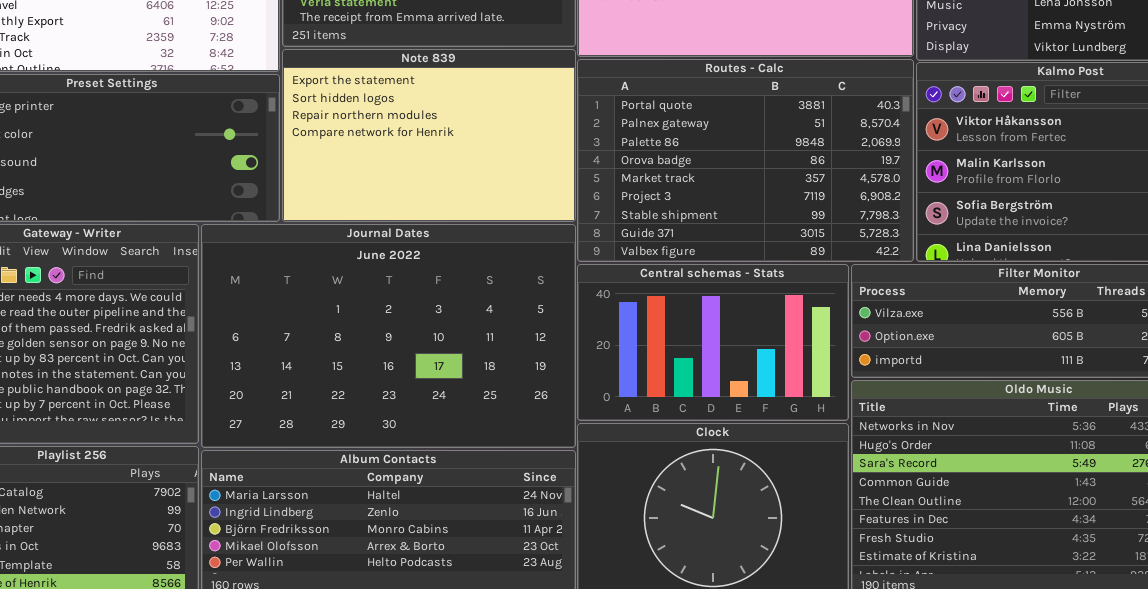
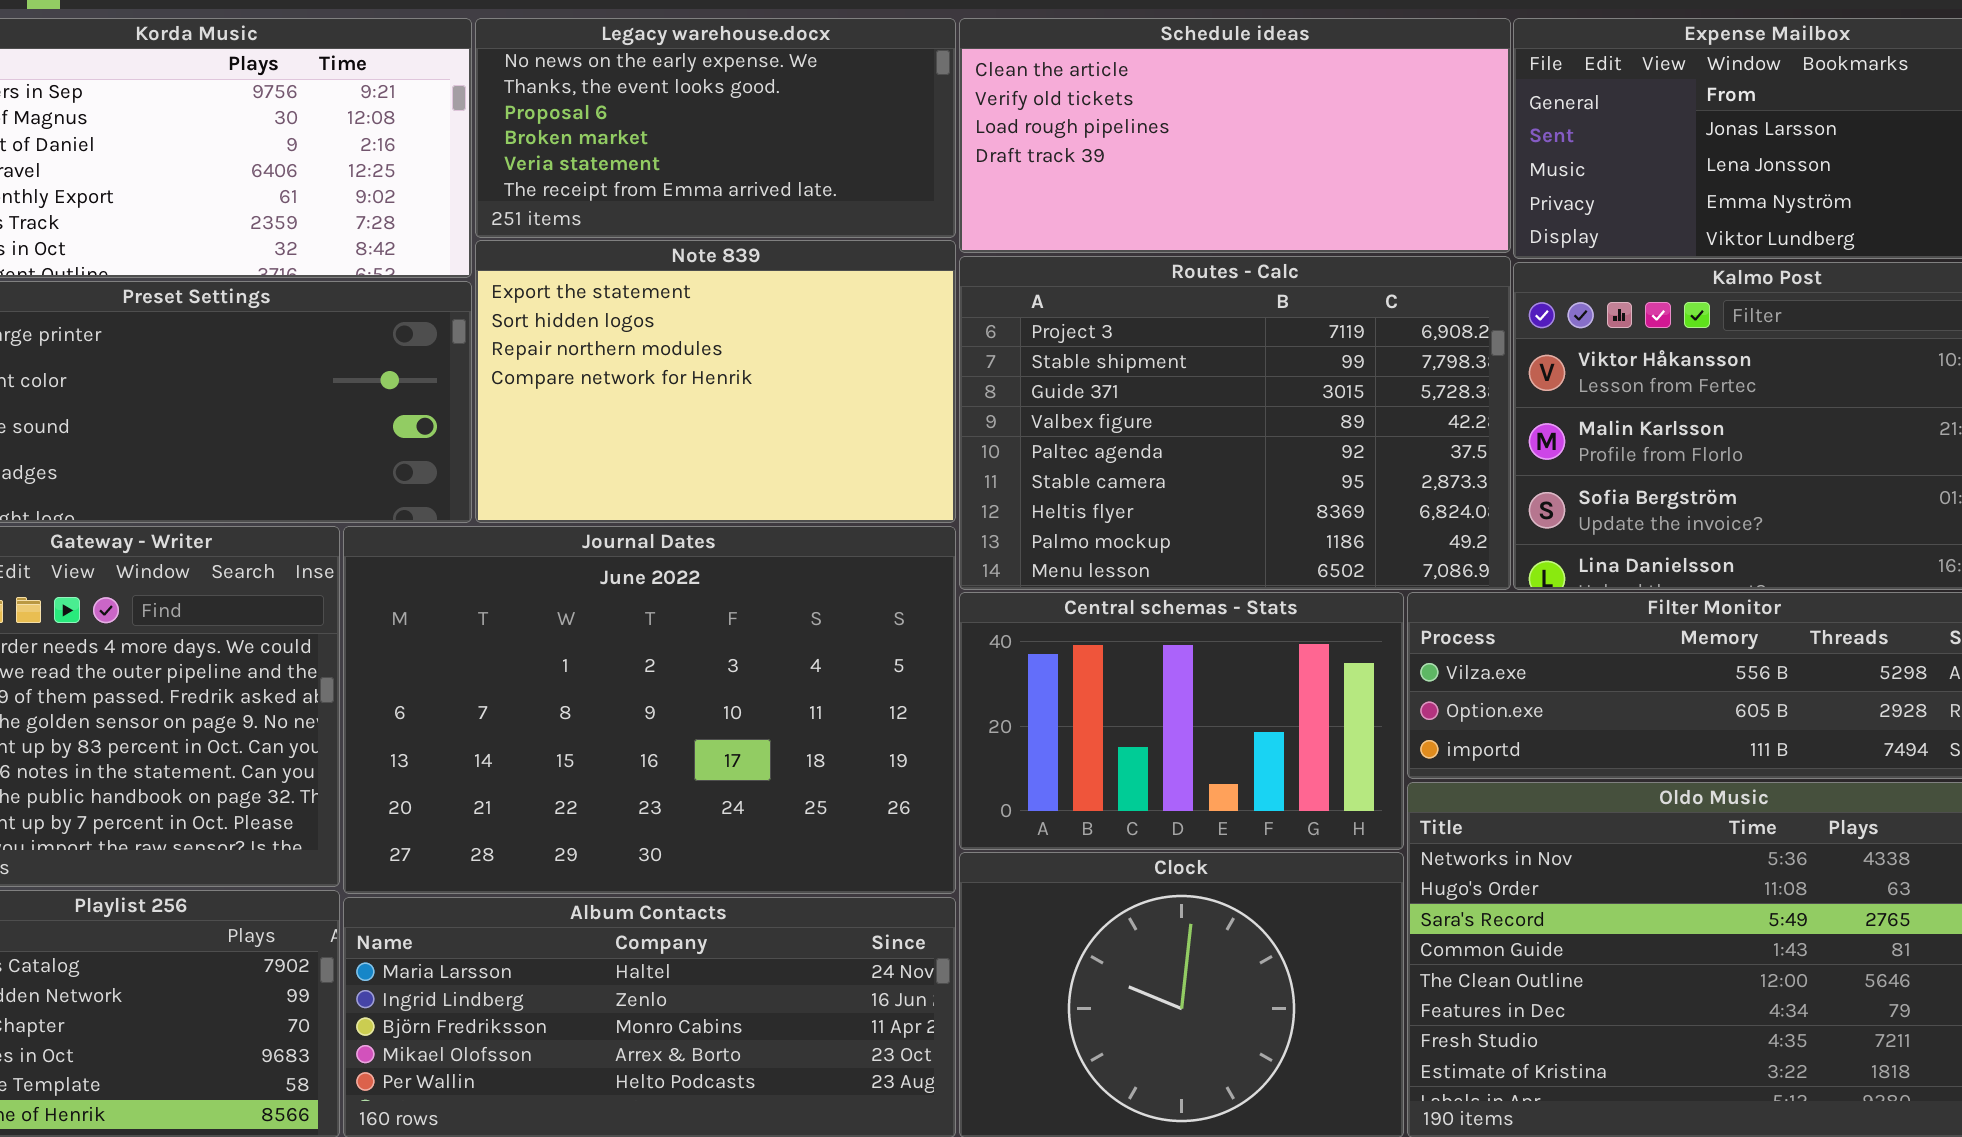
Routes - Calc: [577,59,914,262] -> [959,256,1511,590], scrolled down 5 rows

